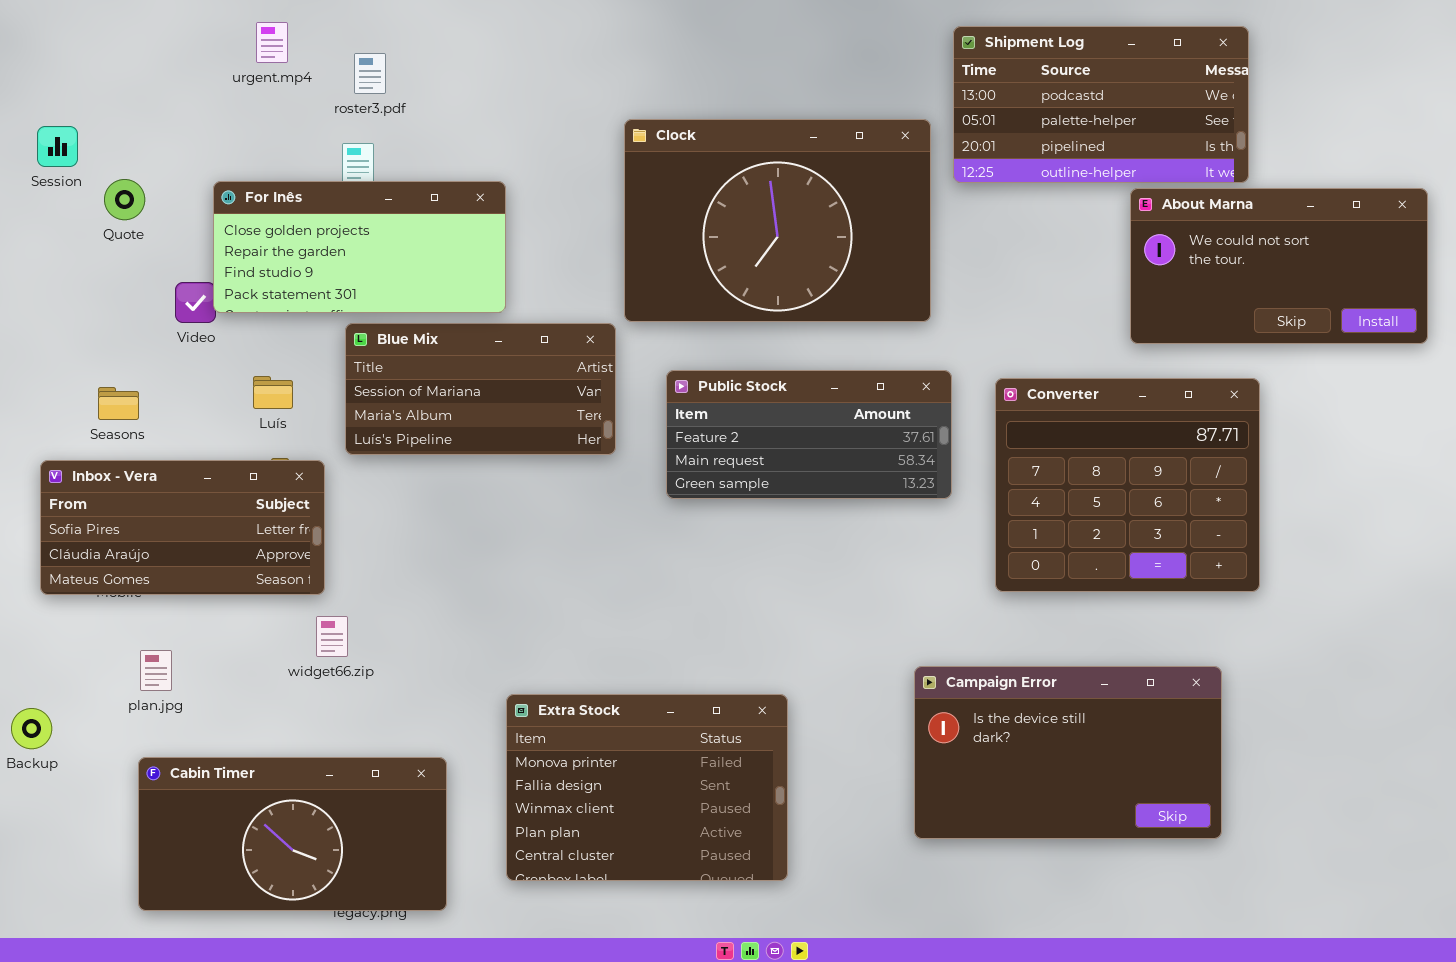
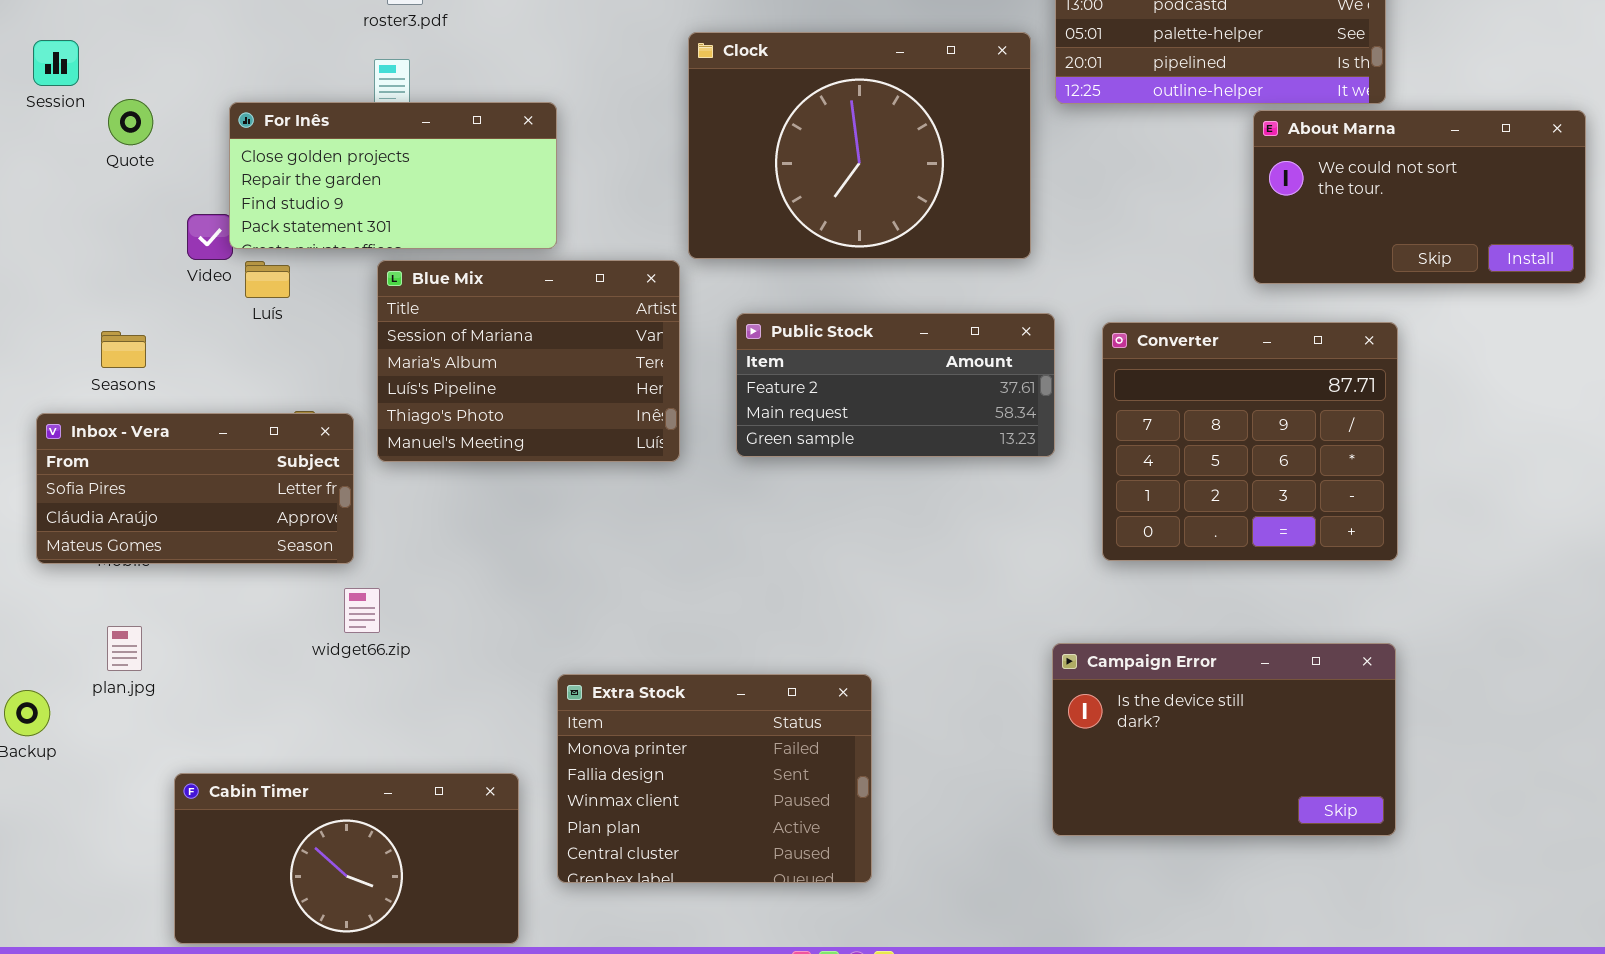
Blue Mix: [345,323,616,455] -> [377,260,680,462], resized
Luís: [253,376,293,409] -> [245,261,290,298], moved
plan.jpg: [140,650,172,691] -> [107,626,142,671], moved
Campaign Error: [914,666,1222,839] -> [1052,643,1396,836], moved
Cabin Timer: [138,757,447,911] -> [174,773,519,944], moved

